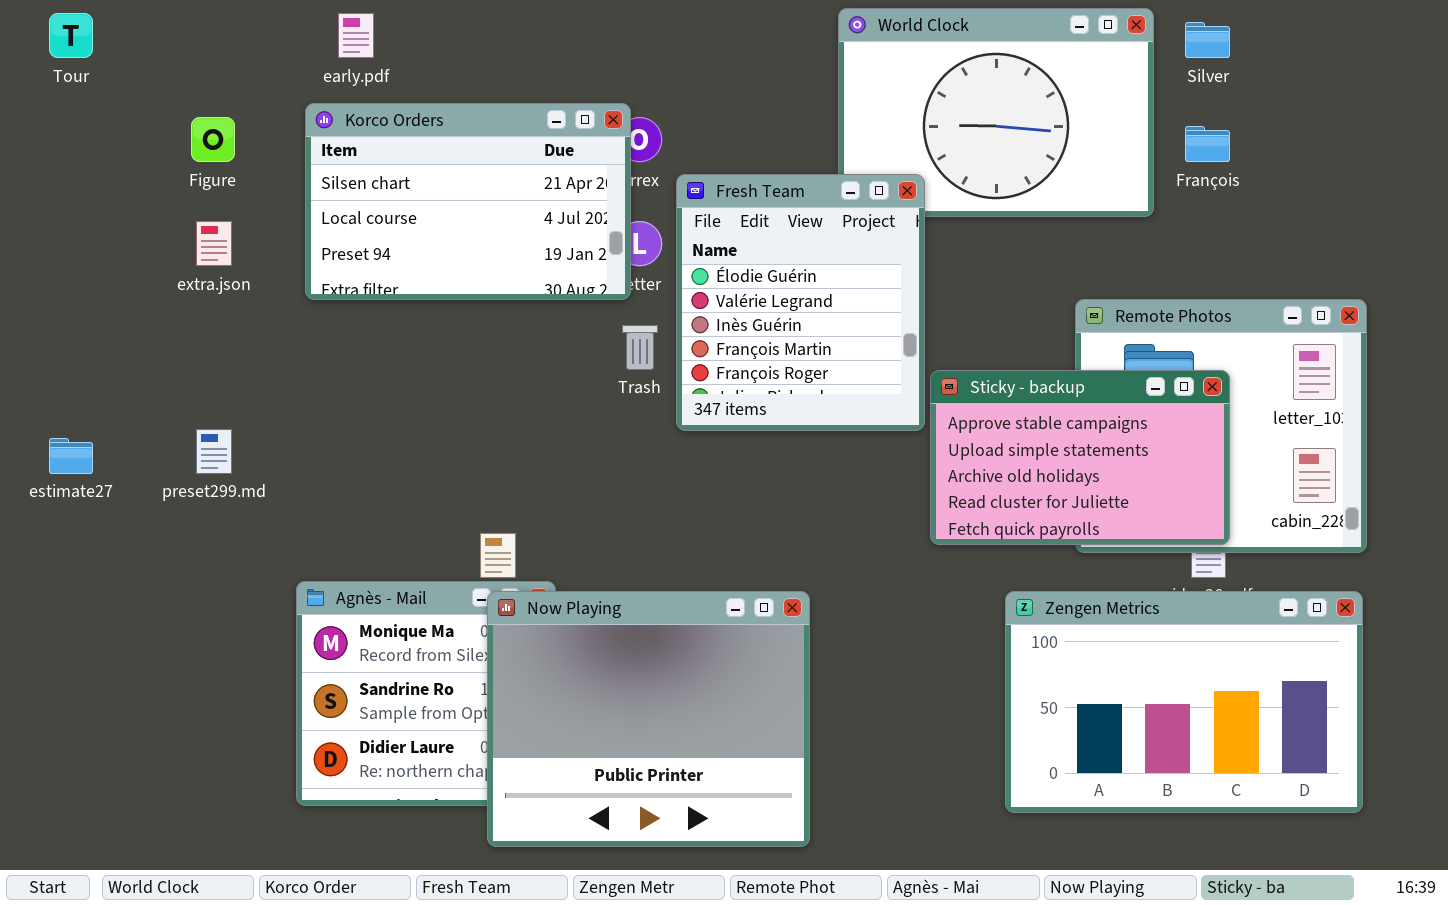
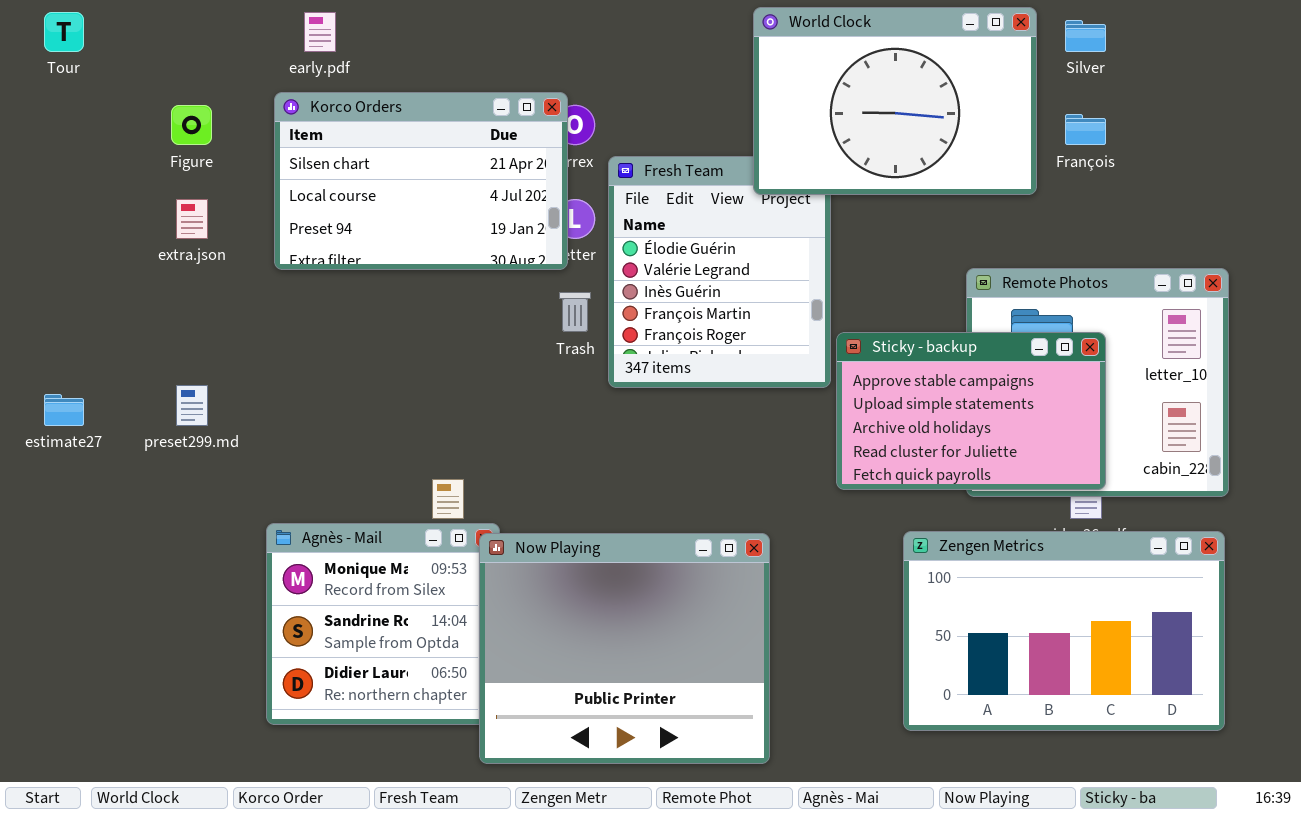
World Clock: [838,8,1154,217] -> [753,7,1037,195], raised
Now Playing: [487,591,810,847] -> [479,533,770,764], moved

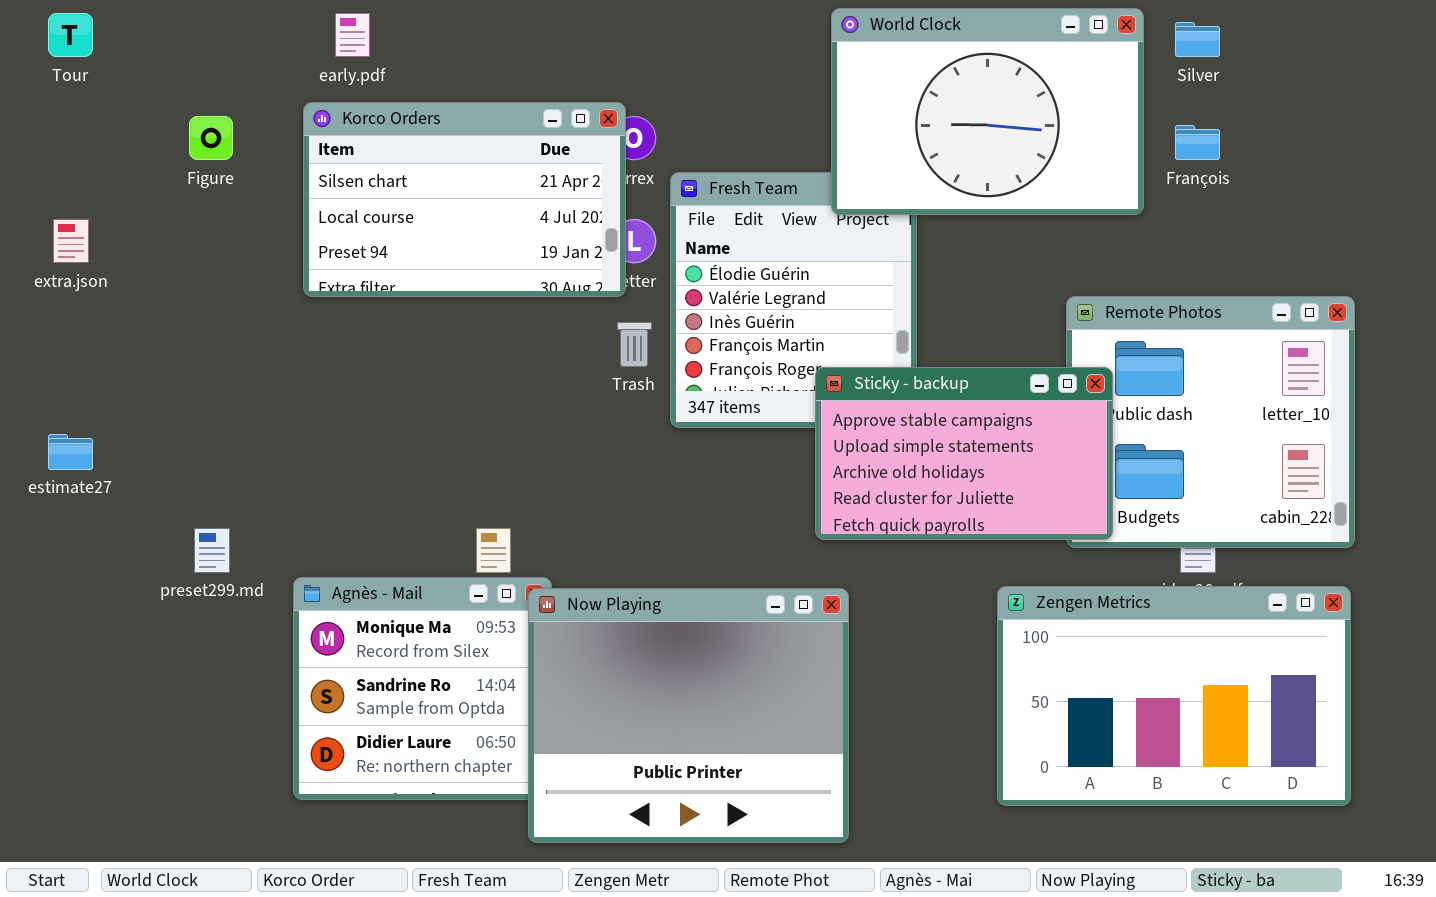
extra.json: [176,199,208,239] -> [53,219,89,263], moved
Sticky - backup: [836,332,1106,490] -> [815,367,1113,540], moved
preset299.md: [176,385,208,426] -> [194,528,230,573], moved

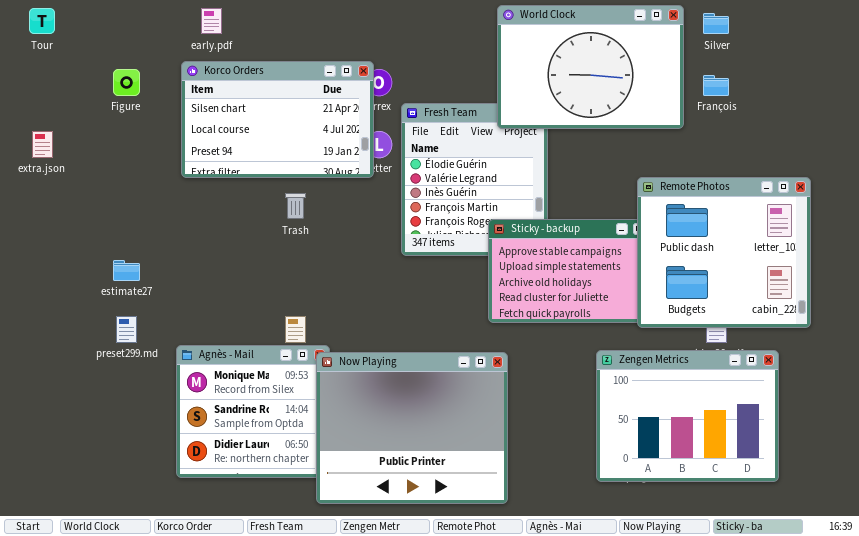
Remote Photos: [1066,296,1355,548] -> [637,177,811,328], raised
Trash: [617,322,652,367] -> [285,193,306,219], moved
estimate27: [48,434,93,470] -> [113,260,140,281], moved
Zengen Metrics: [997,586,1351,806] -> [596,350,779,482], resized

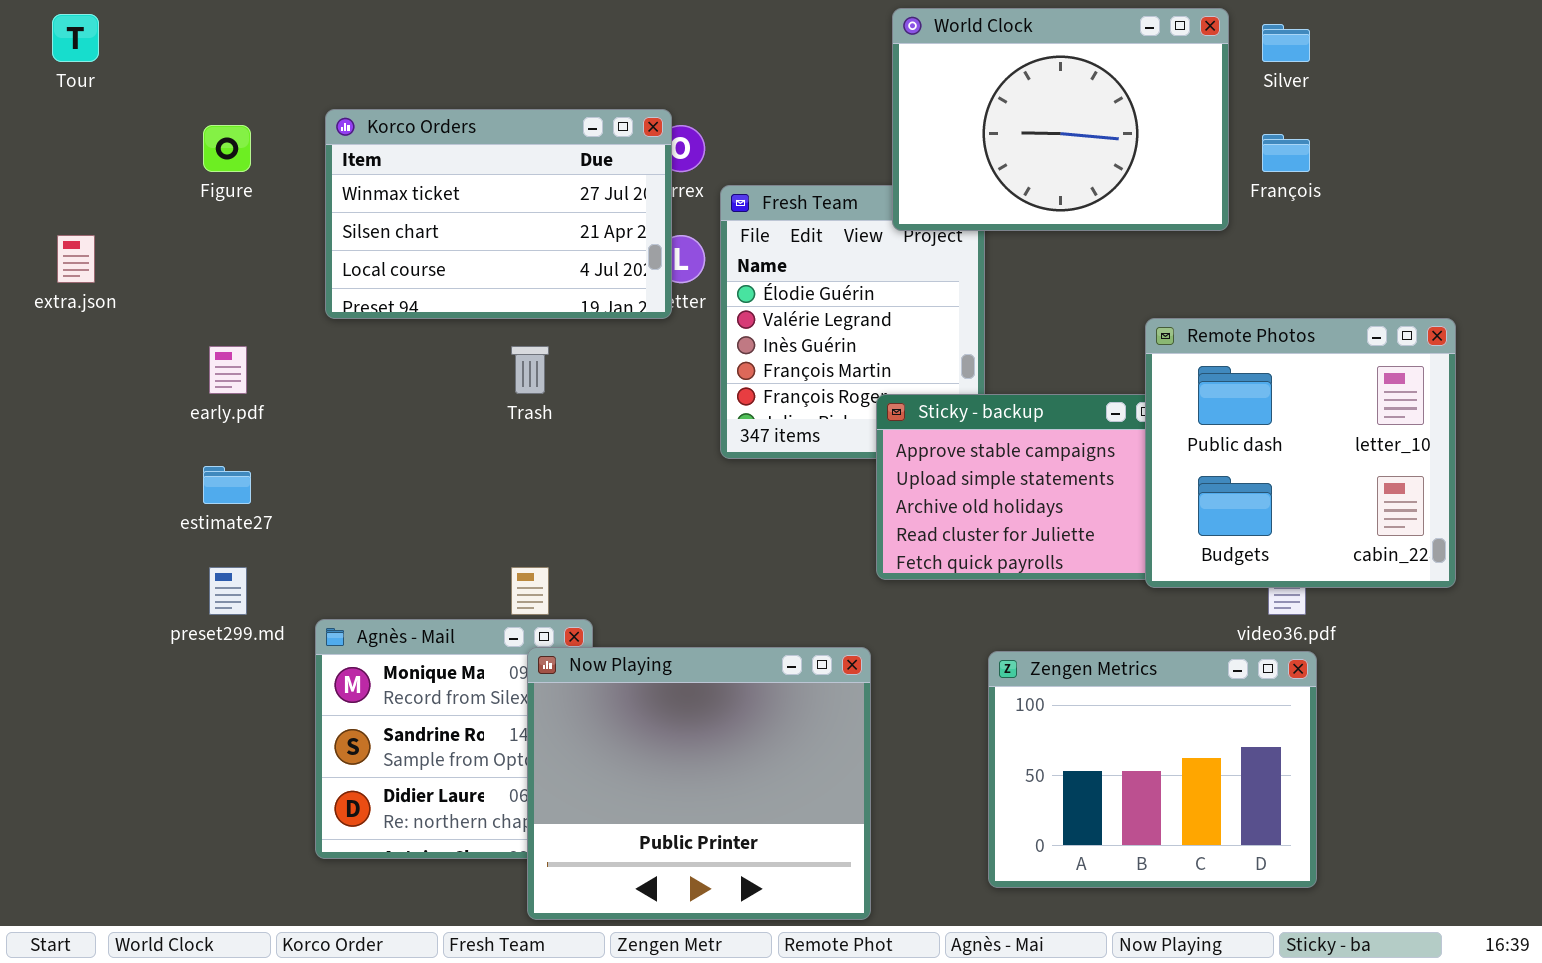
early.pdf: [201,8,222,34] -> [209,346,247,394], moved
Korco Orders: [181,61,374,178] -> [325,109,672,319], scrolled up 1 row
Zengen Metrics: [596,350,779,482] -> [988,651,1317,888], moved
Now Playing: [316,352,508,504] -> [527,647,871,920], moved

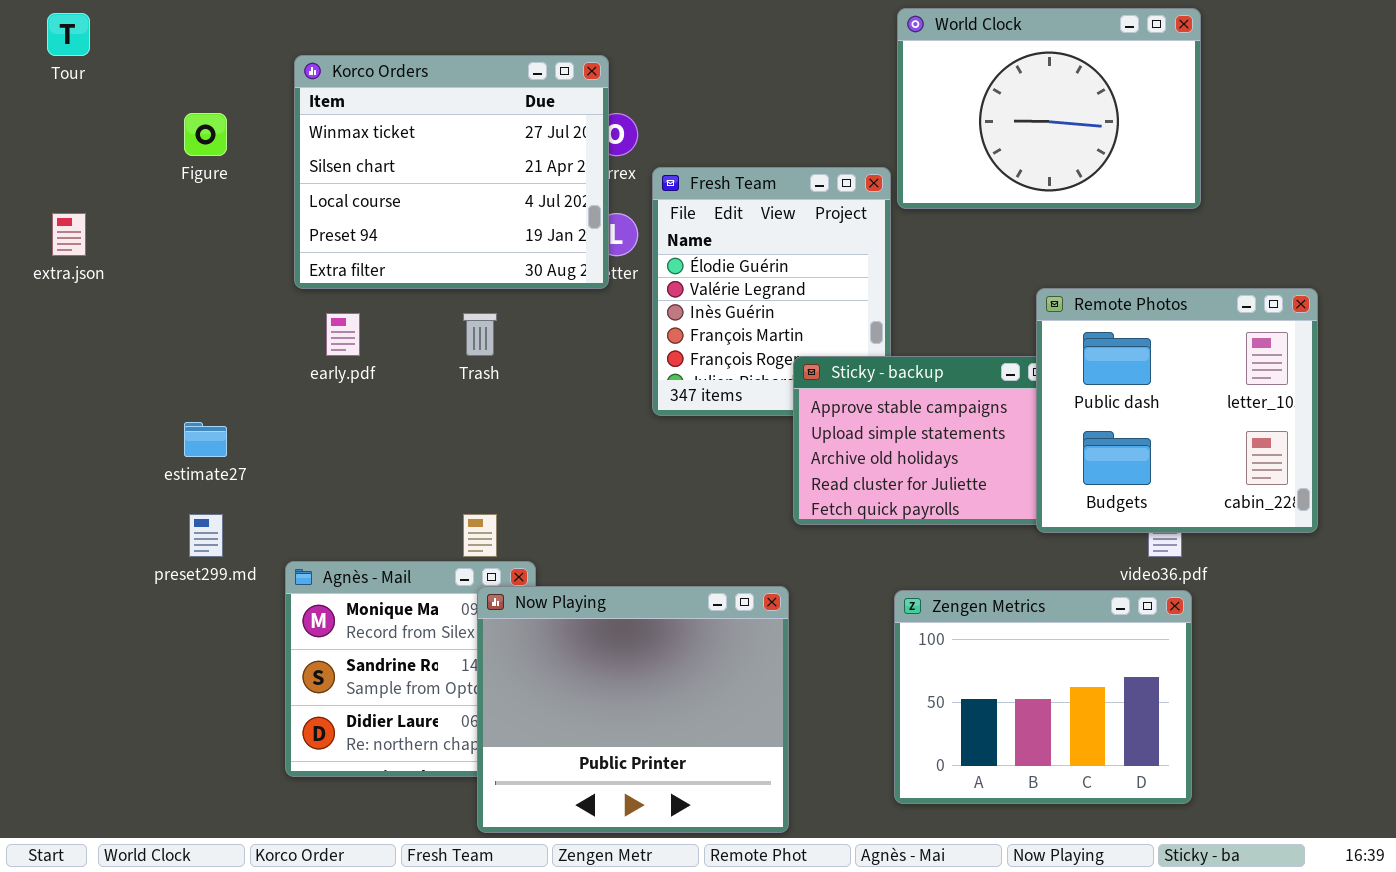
World Clock: [892,8,1229,231] -> [897,8,1201,209], moved
Korco Orders: [325,109,672,319] -> [294,55,609,289], resized
early.pdf: [209,346,247,394] -> [326,313,360,356], moved

